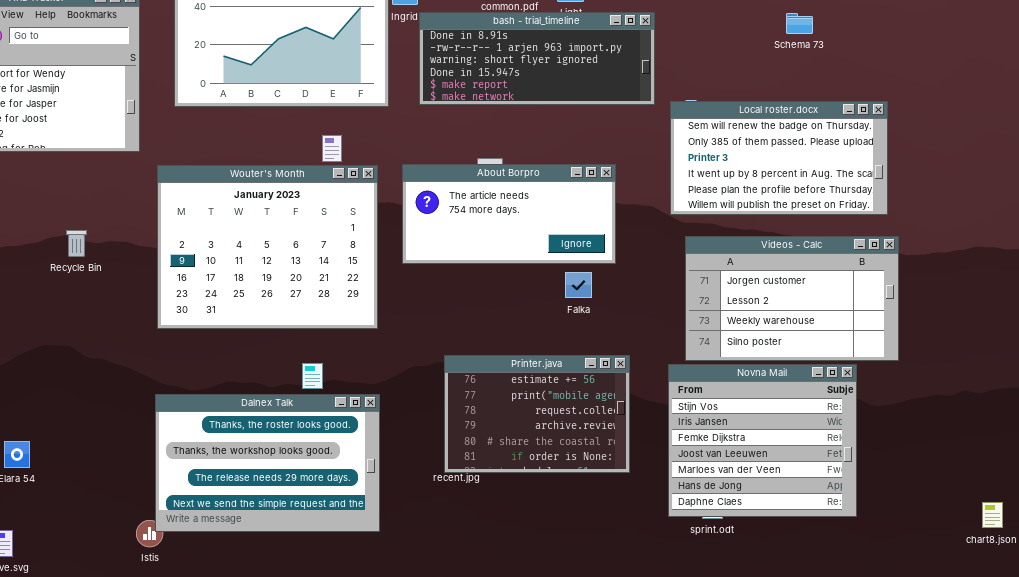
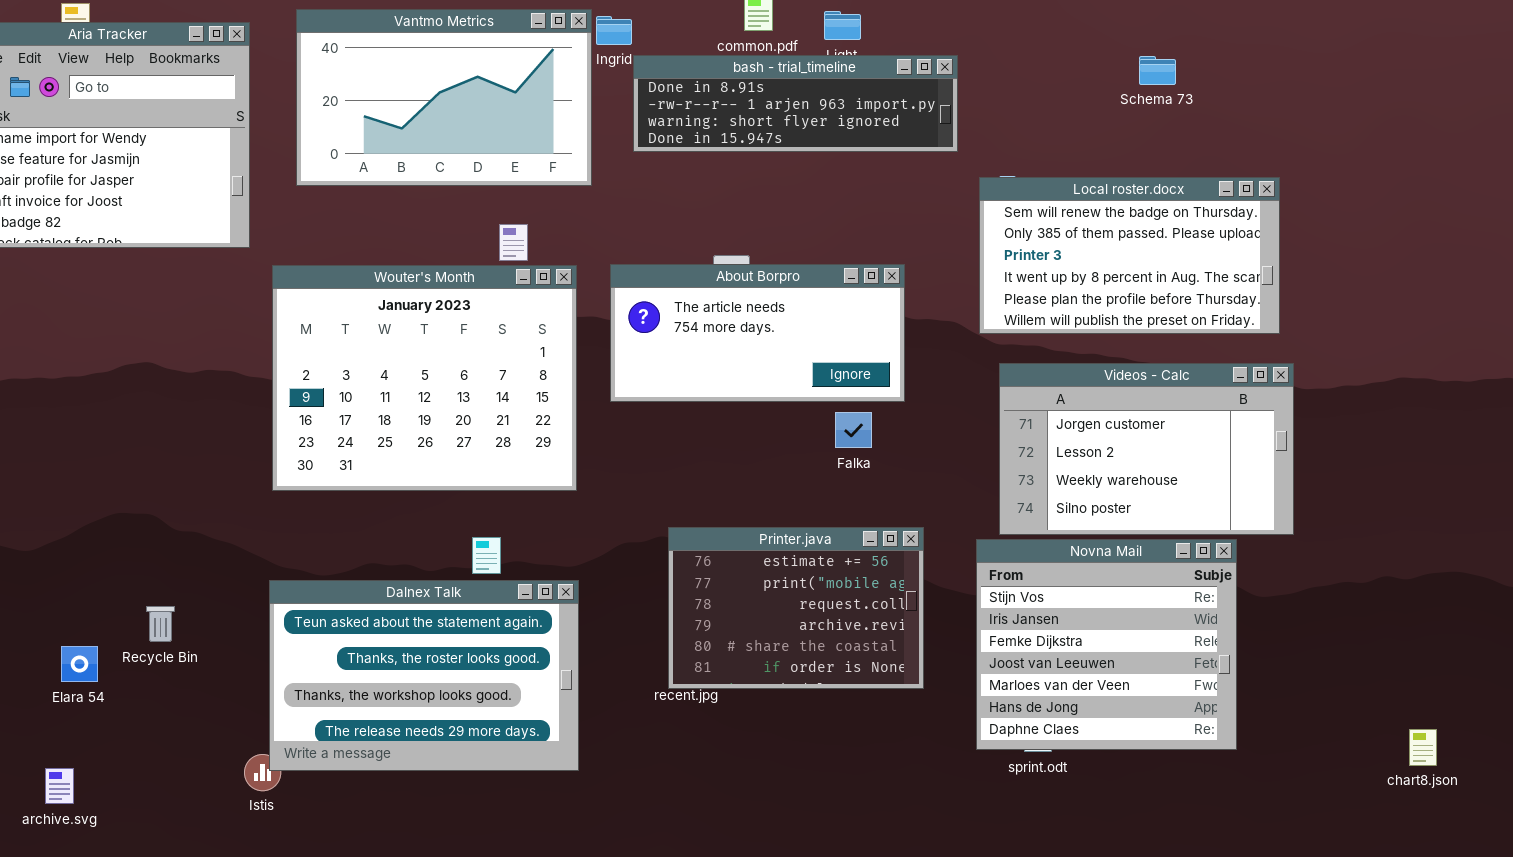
bash - trial_timeline: [419,12,655,105] -> [633,55,958,152], resized
Recycle Bin: [66,230,87,257] -> [146,606,175,642], moved
Dalnex Talk: [155,394,380,532] -> [269,580,579,771], scrolled up 1 row

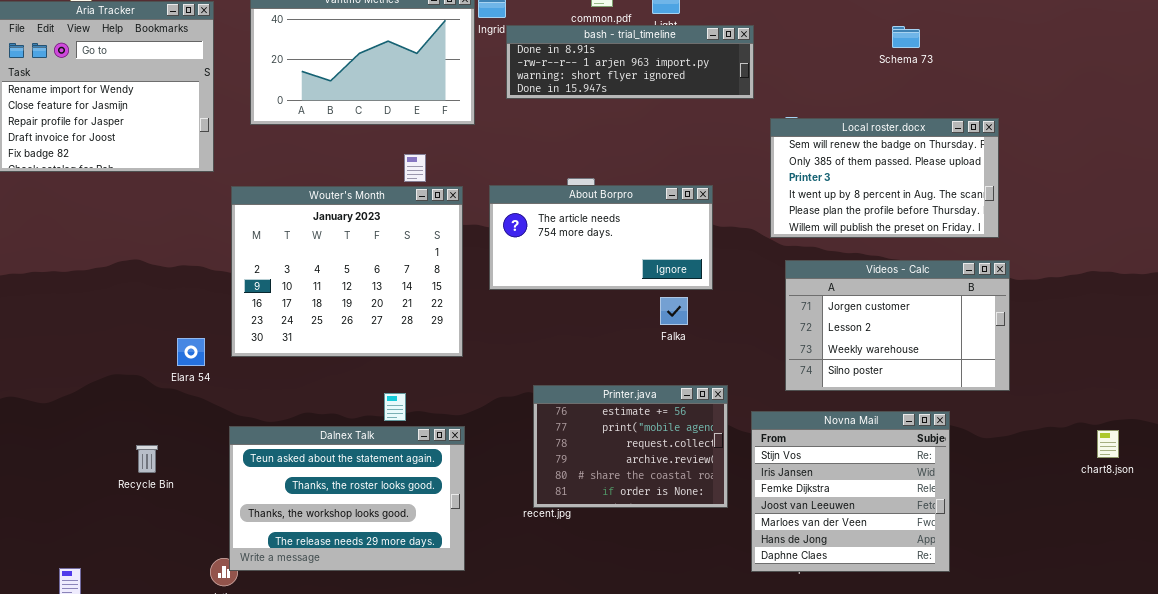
Novna Mail: [976,539,1237,750] -> [751,411,950,572], moved
Elara 54: [61,646,98,682] -> [177,338,205,366], moved
chart8.json: [1409,729,1437,766] -> [1097,430,1119,458], moved

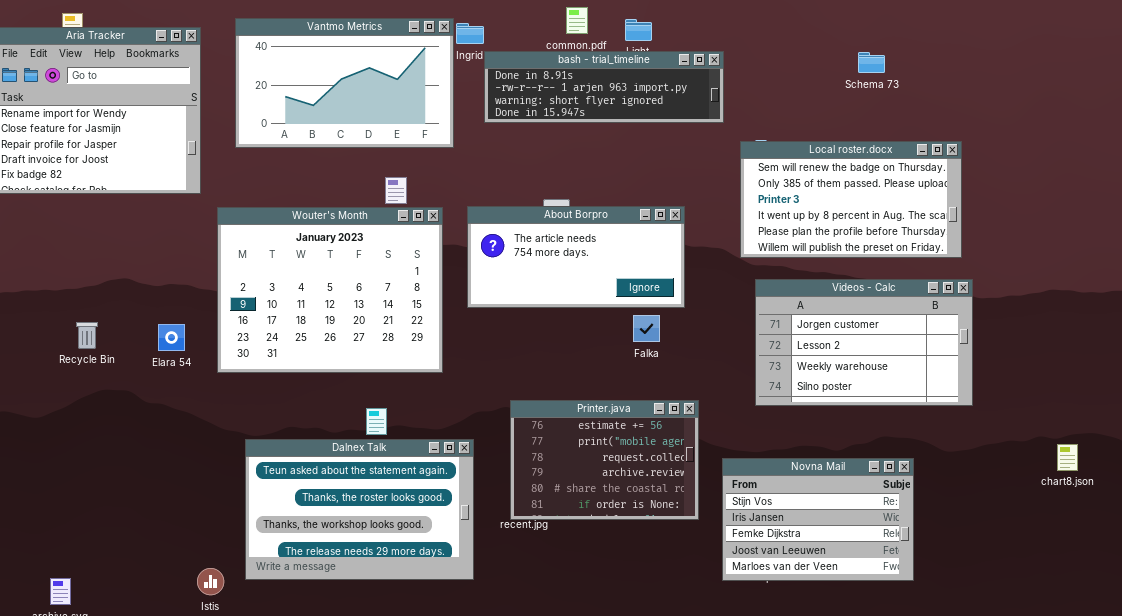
Elara 54: [177,338,205,366] -> [158,324,185,351], moved
Novna Mail: [751,411,950,572] -> [722,458,914,581], resized
Dalnex Talk: [229,426,465,571] -> [245,439,474,580], moved
Recycle Bin: [136,445,158,473] -> [76,322,98,349], moved

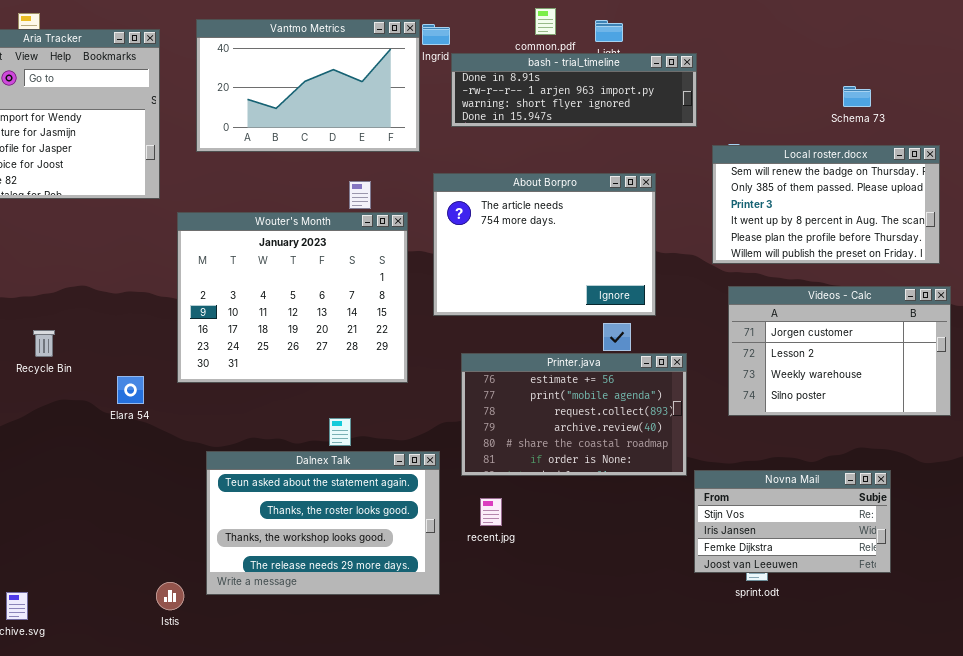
Schema 73: [858,52,885,73] -> [843,86,871,107], moved
About Borpro: [467,206,685,308] -> [433,173,656,316], resized
Elara 54: [158,324,185,351] -> [117,376,144,404], moved
Printer.java: [510,400,699,520] -> [461,353,687,476], moved, resized
Novna Mail: [722,458,914,581] -> [694,470,891,573], resized

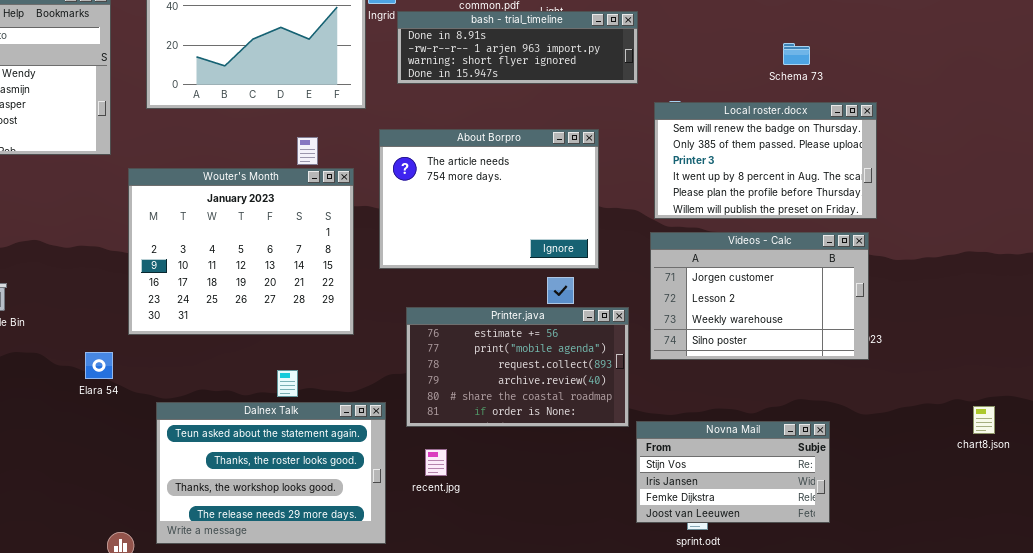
Videos - Calc: [728,286,951,416] -> [650,232,869,360], moved
Elara 54: [117,376,144,404] -> [85,352,113,379], moved

